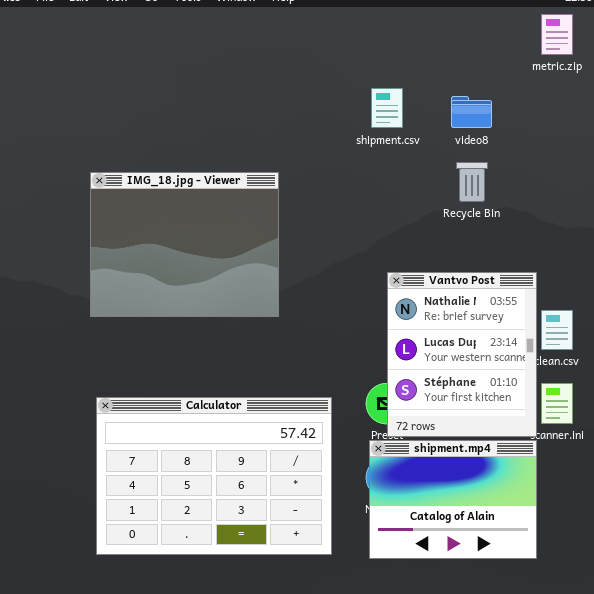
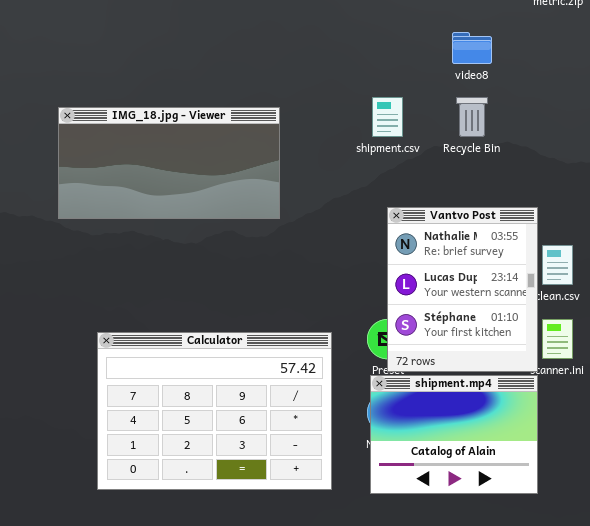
shipment.csv: [371,88,403,128] -> [372,97,403,137], moved
IMG_18.jpg - Viewer: [90,172,279,317] -> [58,107,280,219], resized

